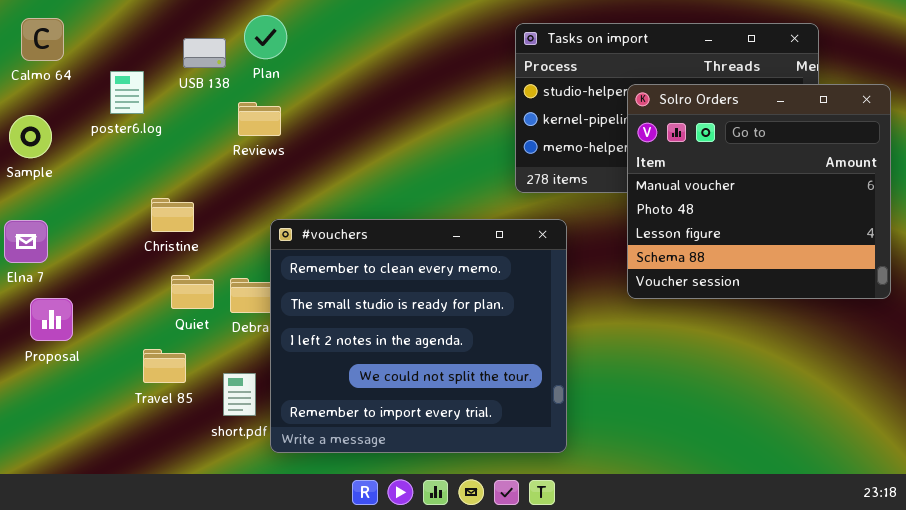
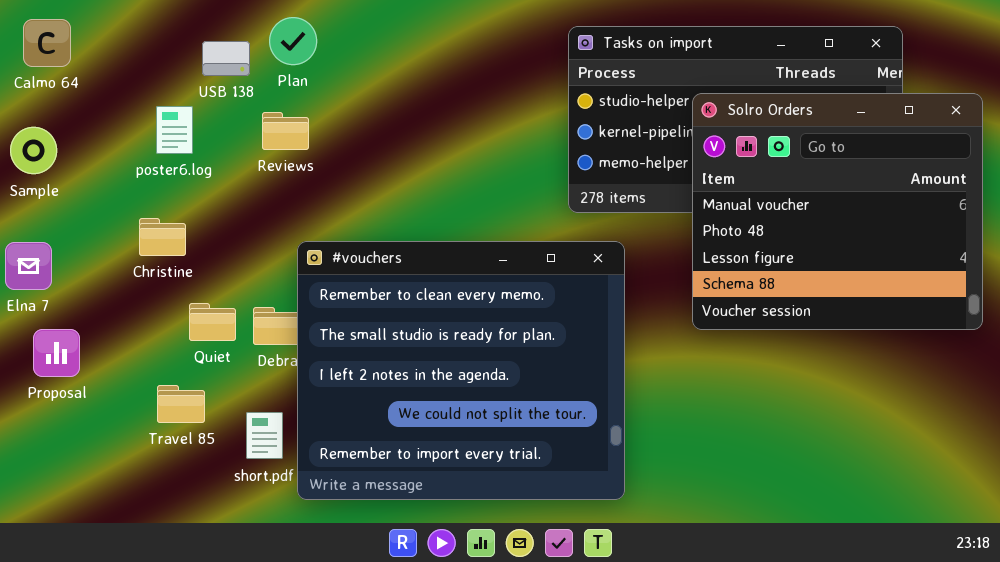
poster6.log: [110,71,144,114] -> [156,106,193,154], moved
Christine: [151,198,194,232] -> [139,218,186,256], moved

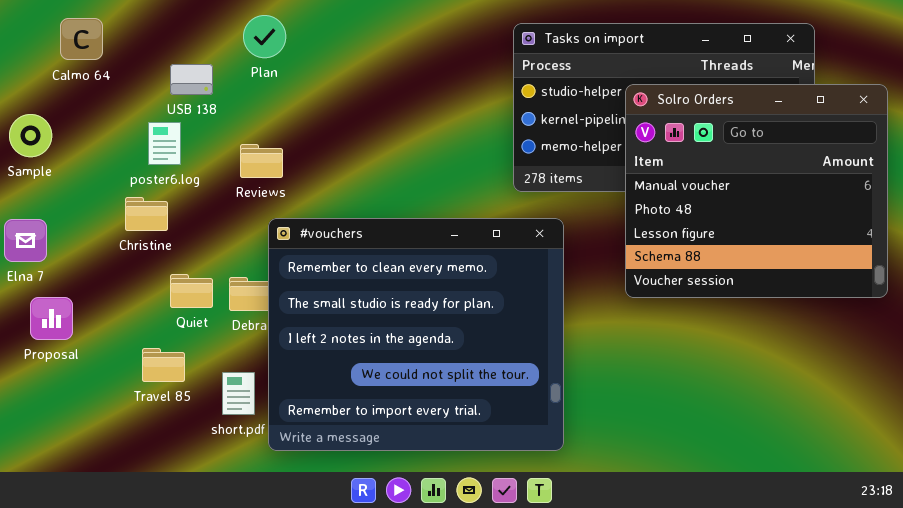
Calmo 64: [23,19,71,67] -> [60,18,103,60], moved
USB 138: [202,41,250,76] -> [170,64,213,95], moved
poster6.log: [156,106,193,154] -> [148,122,181,165], moved
Reviews: [262,112,309,150] -> [240,144,283,178], moved

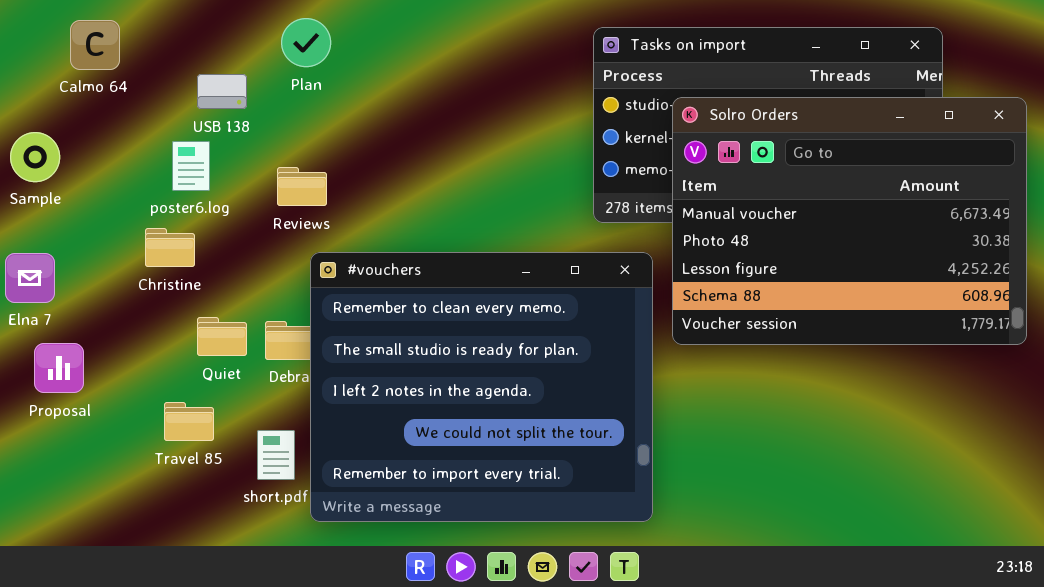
Solro Orders: [625,84,888,298] -> [672,97,1027,345], resized

